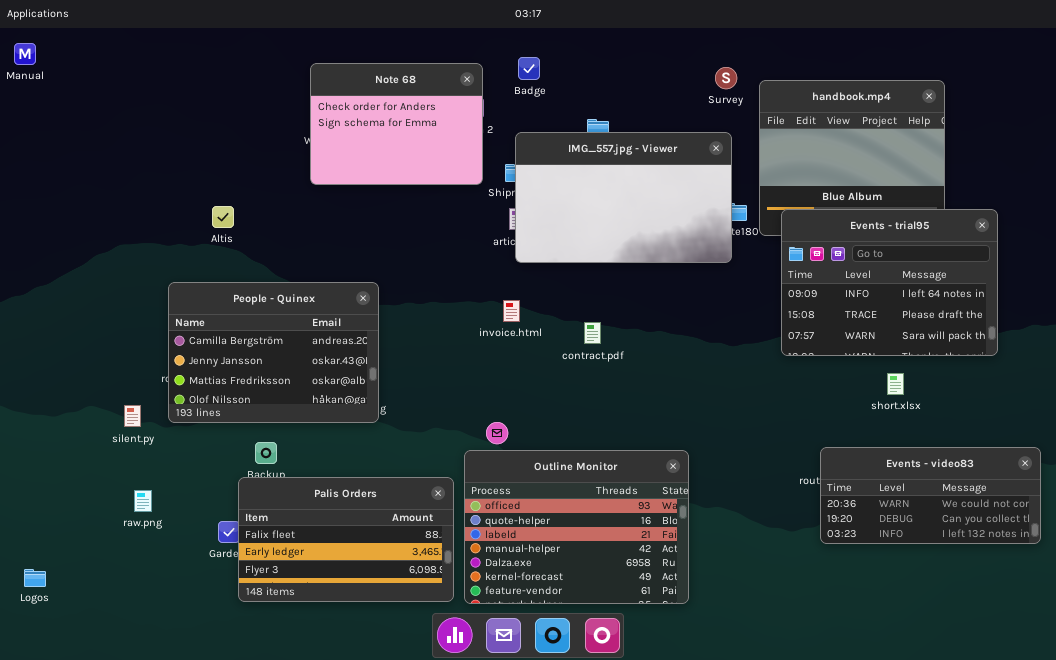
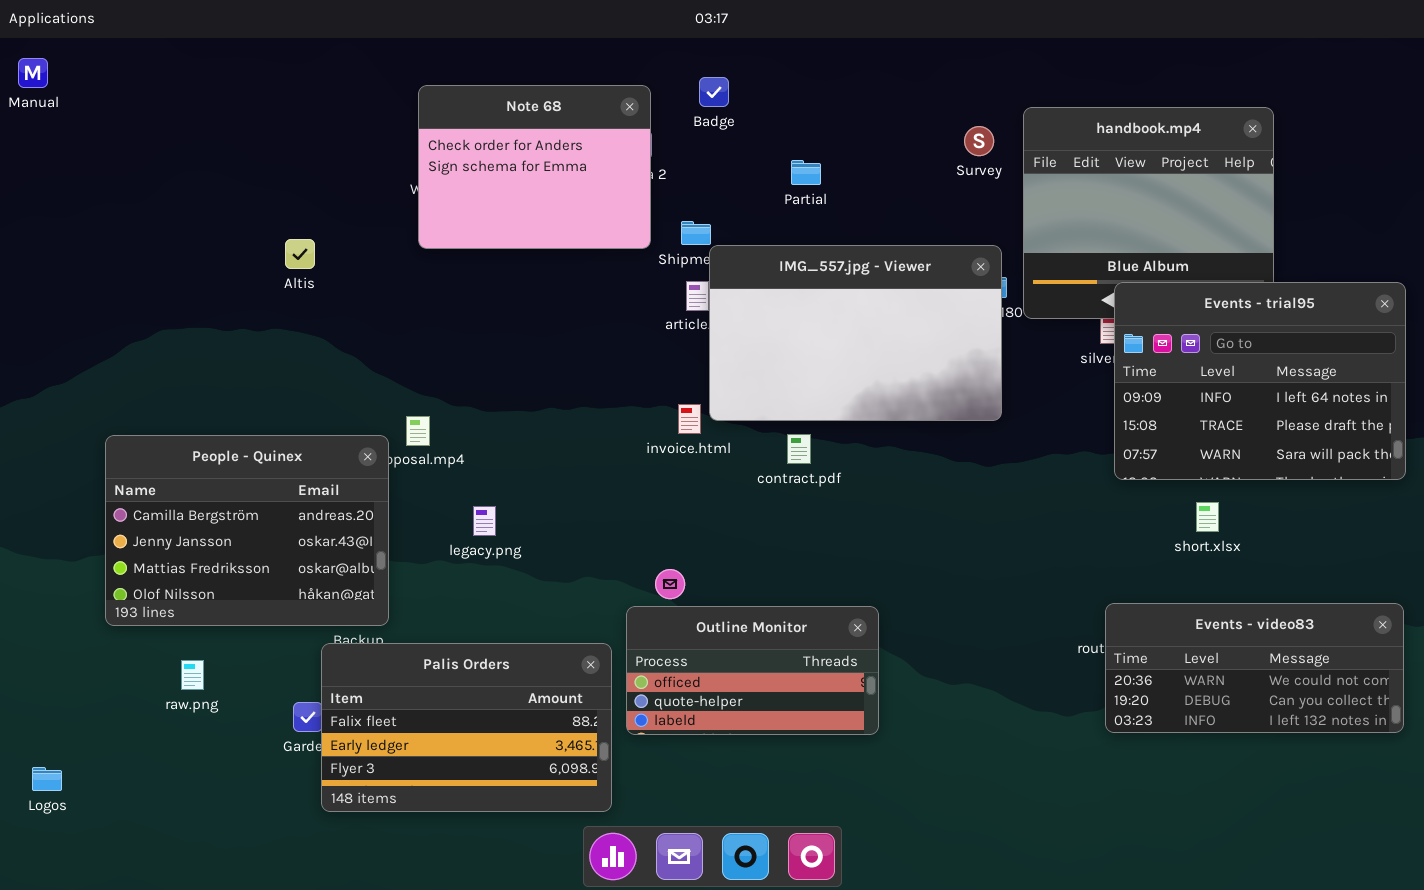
Survey: [715,67,737,89] -> [964,126,994,156], moved
IMG_557.jpg - Viewer: [515,132,732,263] -> [709,245,1002,421], moved
Altis: [212,206,234,228] -> [285,239,315,269], moved
Events - trial95: [781,209,998,356] -> [1114,282,1406,480], moved
People - Quinex: [168,282,379,423] -> [105,435,389,626], moved
Outline Monitor: [464,450,689,604] -> [626,606,879,735], resized

